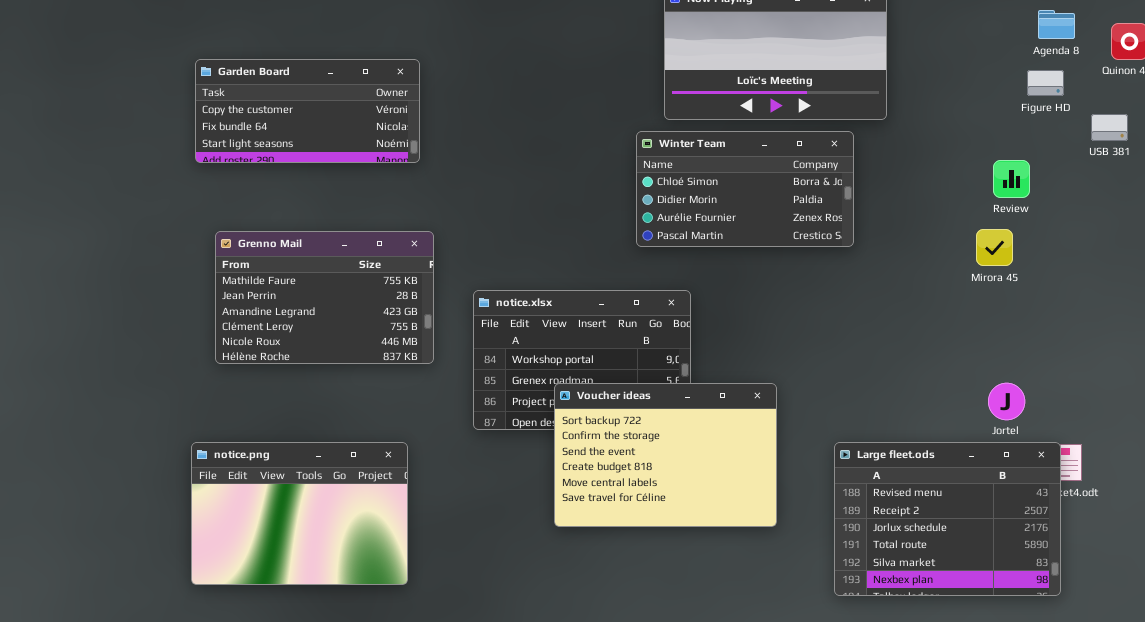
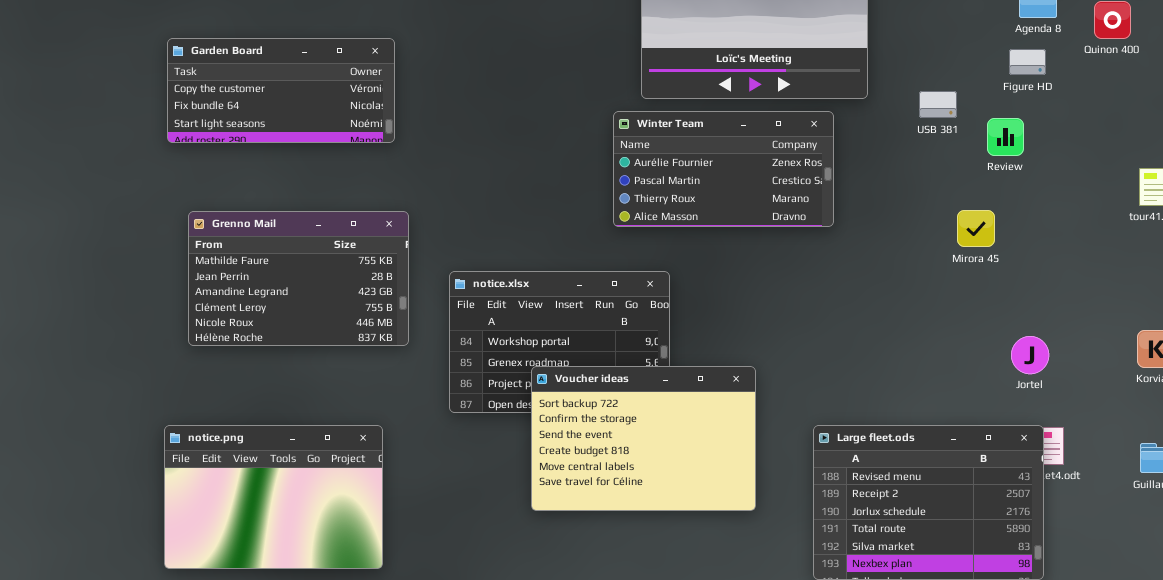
USB 381: [1091,114,1128,141] -> [919,91,957,118], moved
Winter Team: [636,131,854,247] -> [613,111,834,227], scrolled down 2 rows
Review: [993,160,1030,198] -> [987,118,1024,156], moved
Jortel: [988,383,1025,420] -> [1011,336,1049,374], moved

